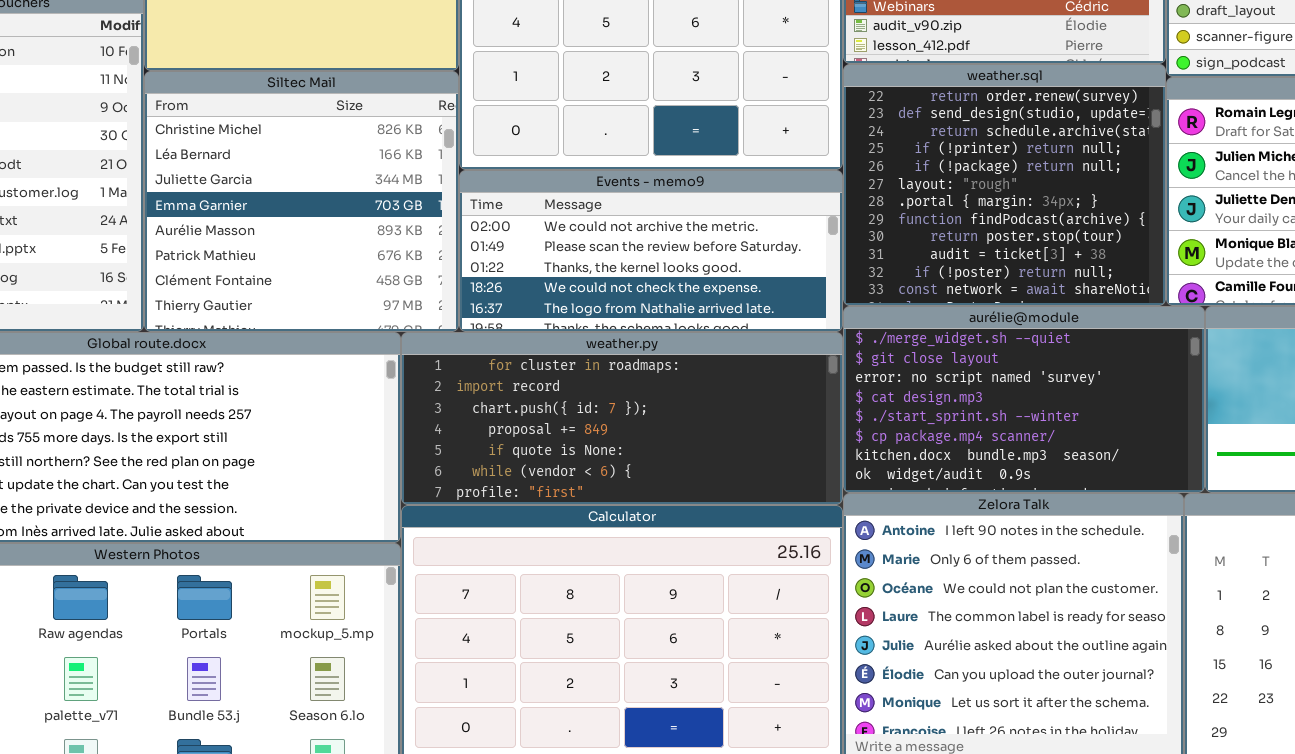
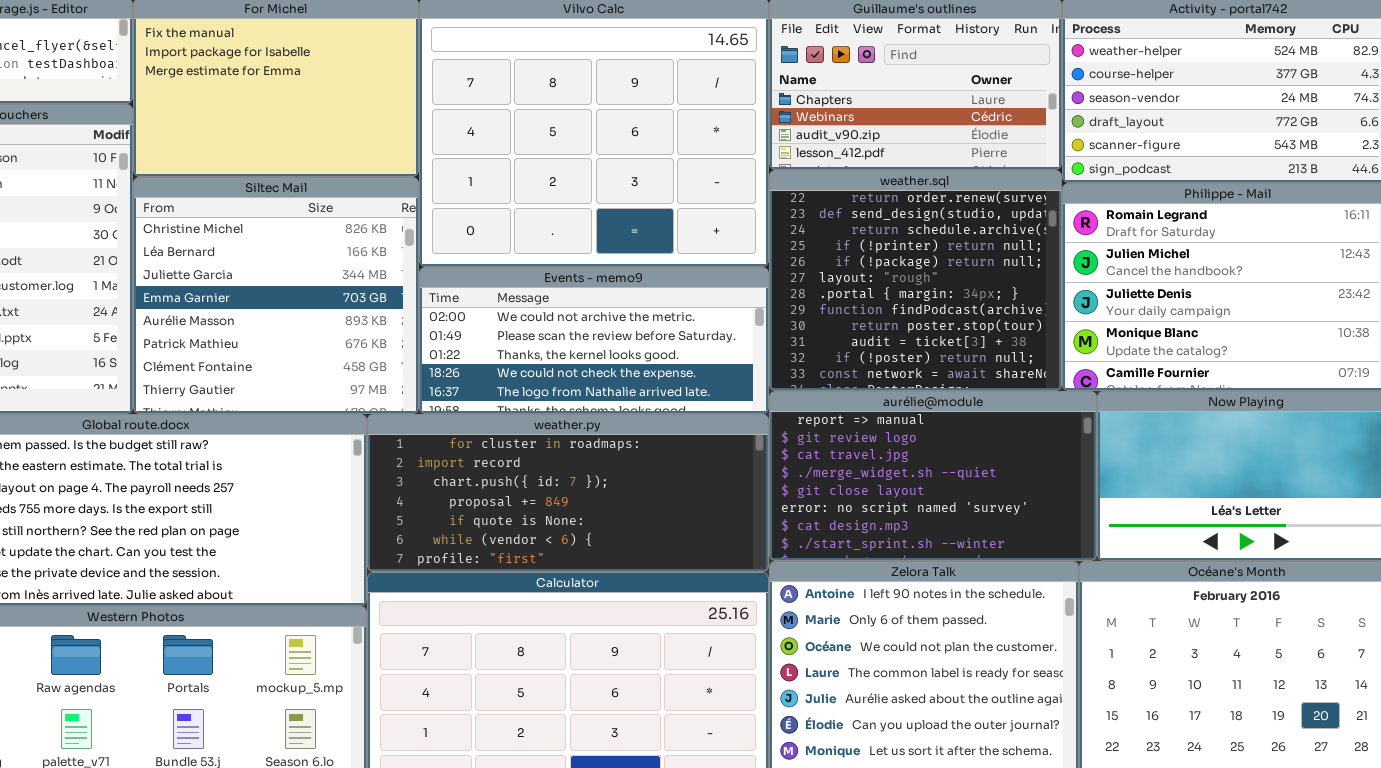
aurélie@module: [843,306,1205,493] -> [769,391,1097,561], scrolled up 3 rows

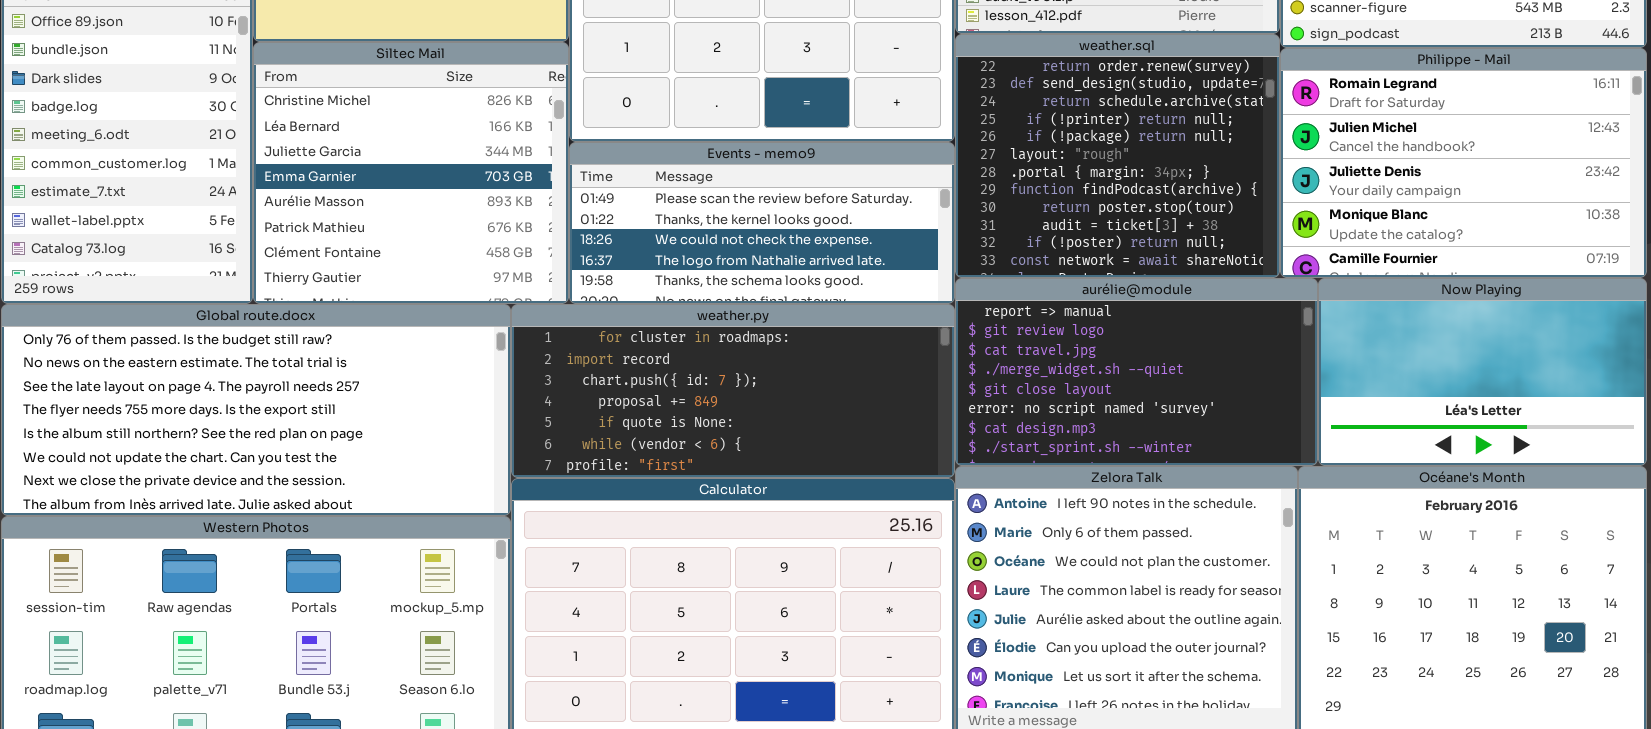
Events - memo9: [419,267,769,414] -> [569,142,955,304], scrolled down 1 row

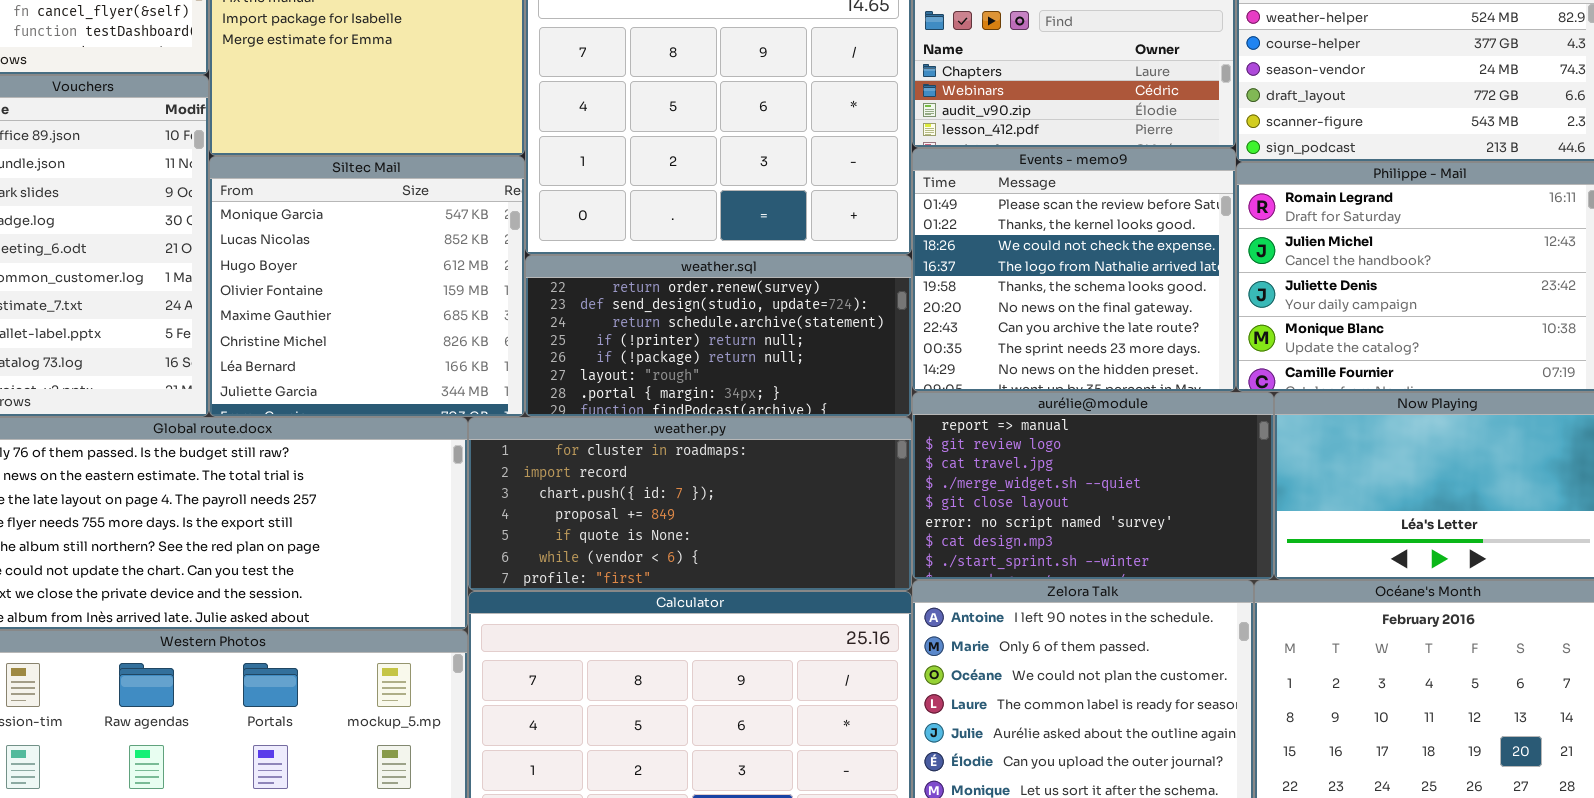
weather.sql: [955,34,1280,278] -> [525,255,912,417], moved, resized
Siltec Mail: [253,42,569,304] -> [209,156,525,417], scrolled up 5 rows
Events - memo9: [569,142,955,304] -> [912,148,1236,392], moved, resized

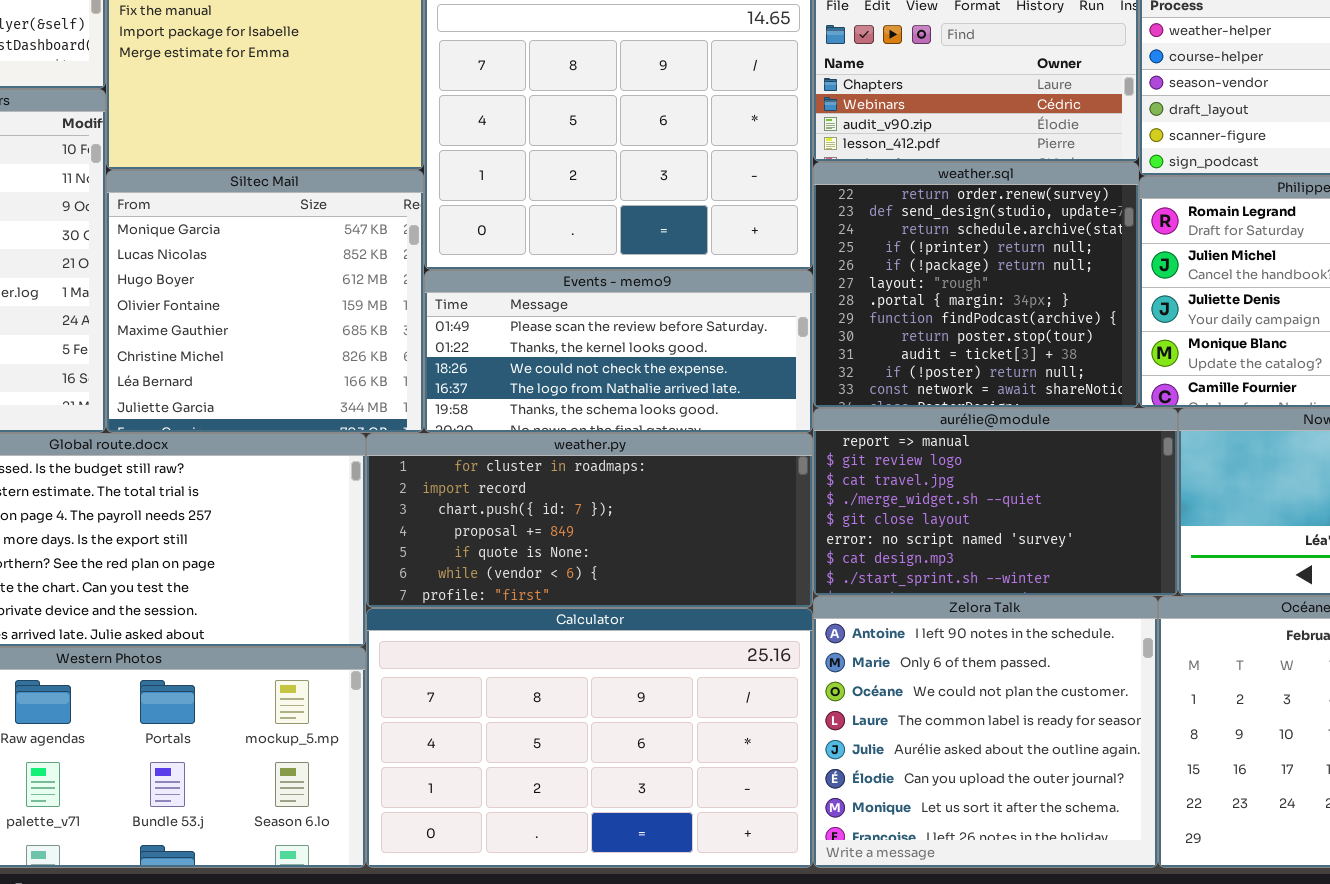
Events - memo9: [912,148,1236,392] -> [424,270,813,433], moved, resized
weather.sql: [525,255,912,417] -> [813,162,1139,408], moved, resized

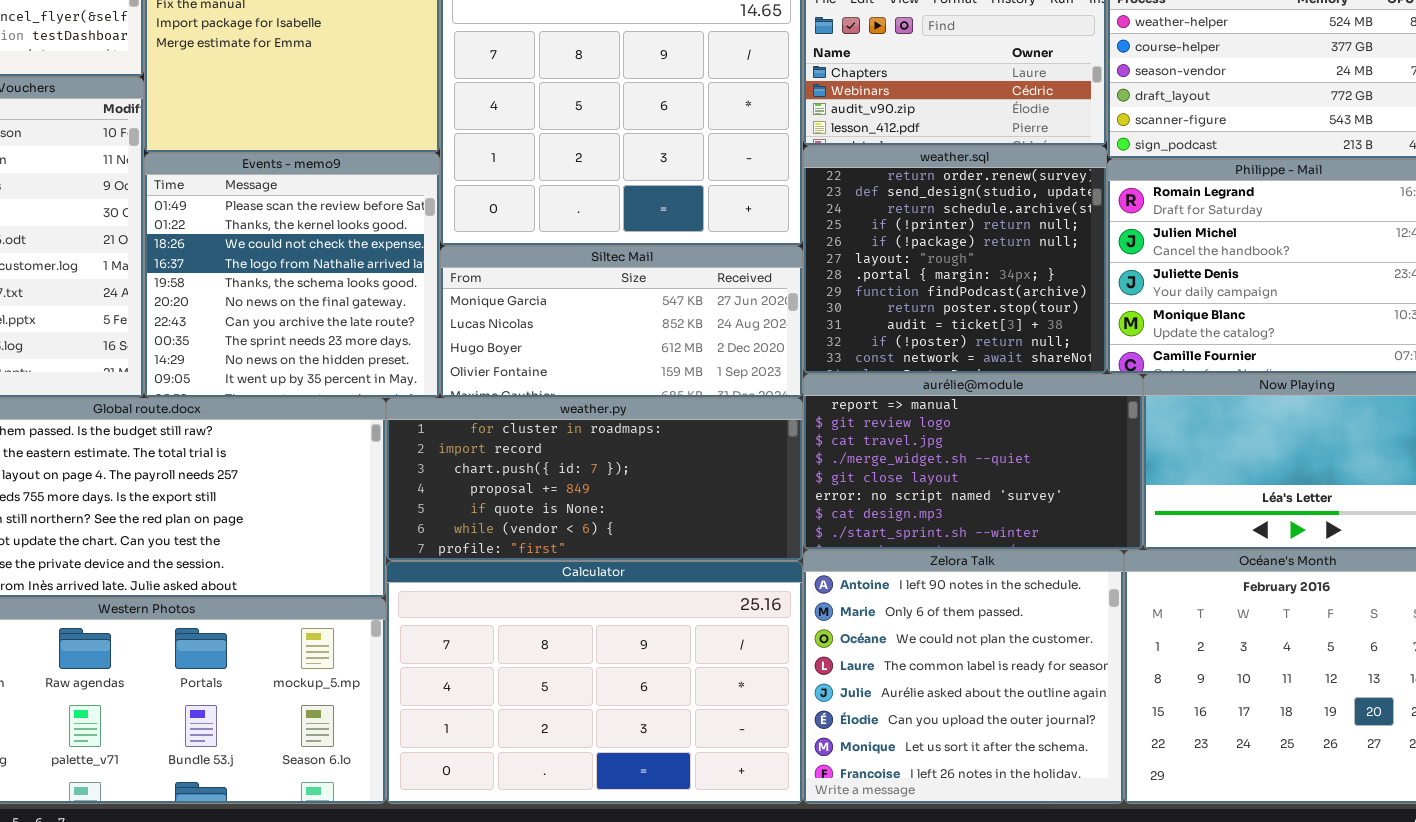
Siltec Mail: [106,170,424,433] -> [440,246,803,398], moved, resized
Events - memo9: [424,270,813,433] -> [144,153,440,398], moved, resized

